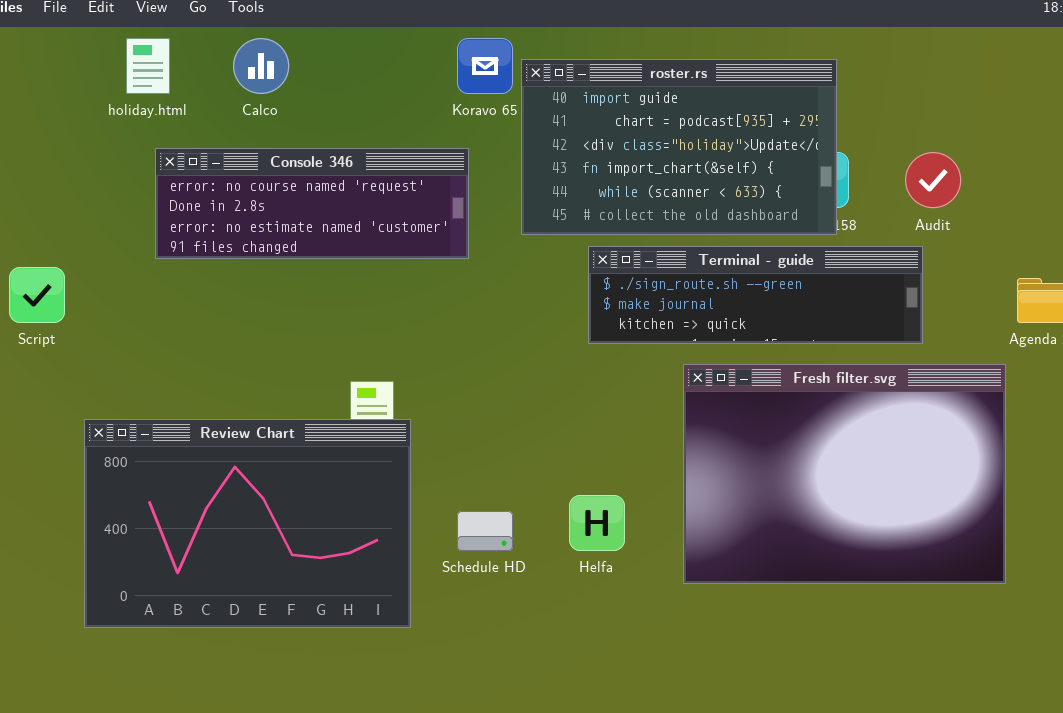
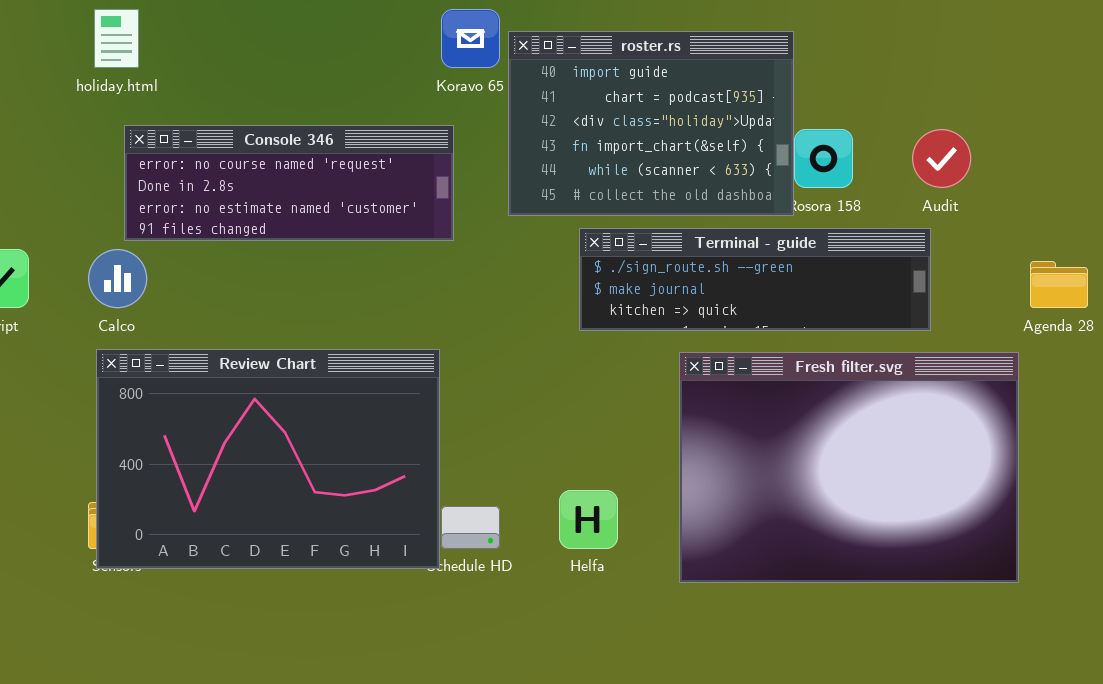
Calco: [233,38,289,94] -> [88,249,147,308], moved
roster.rs: [521,59,837,235] -> [508,31,794,216], resized
Review Chart: [84,419,411,628] -> [96,349,440,569], moved

